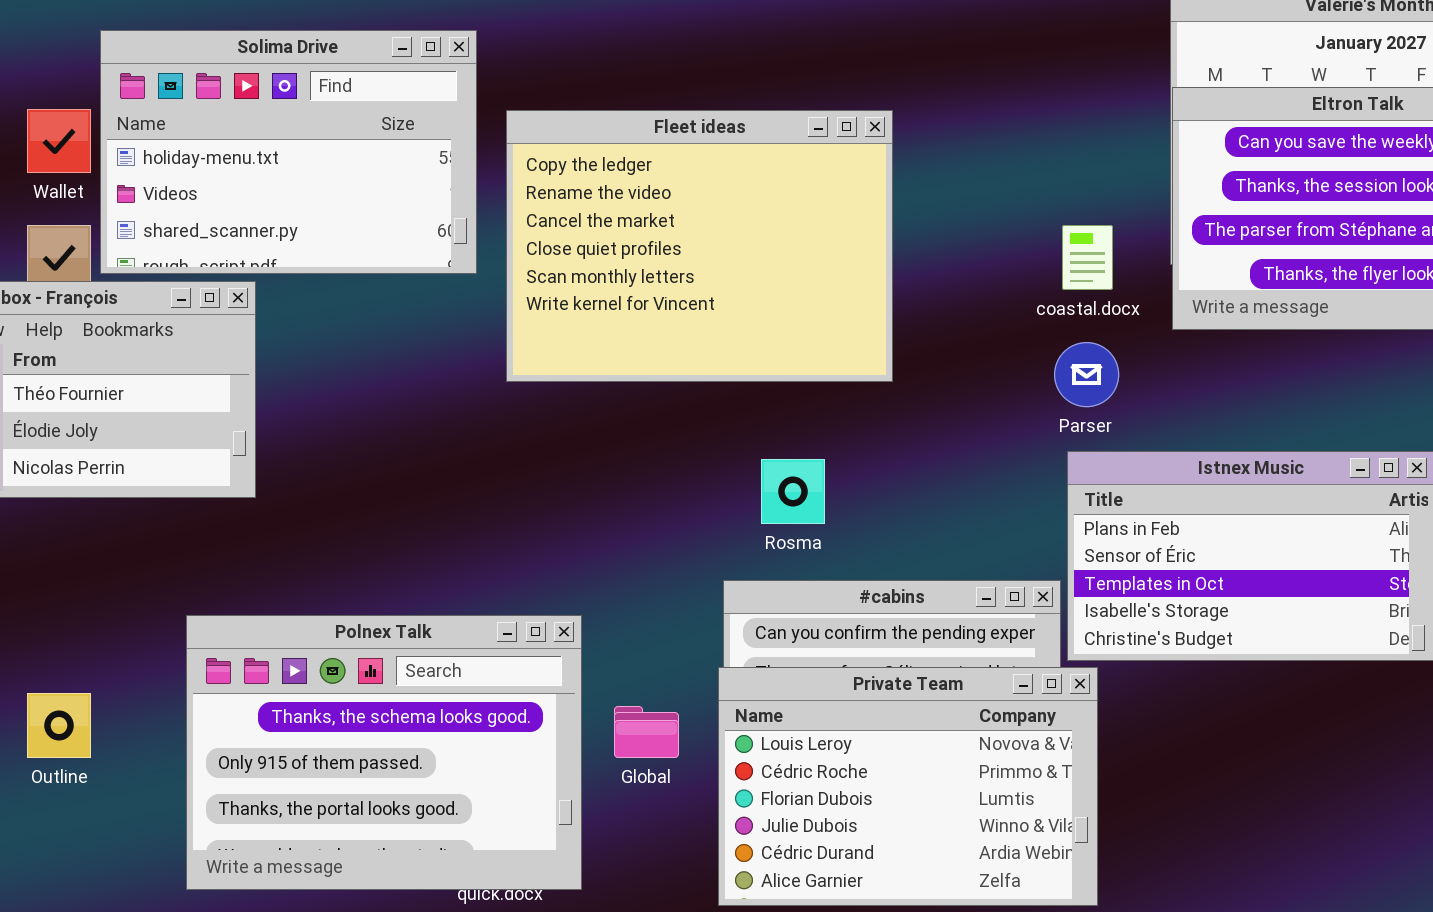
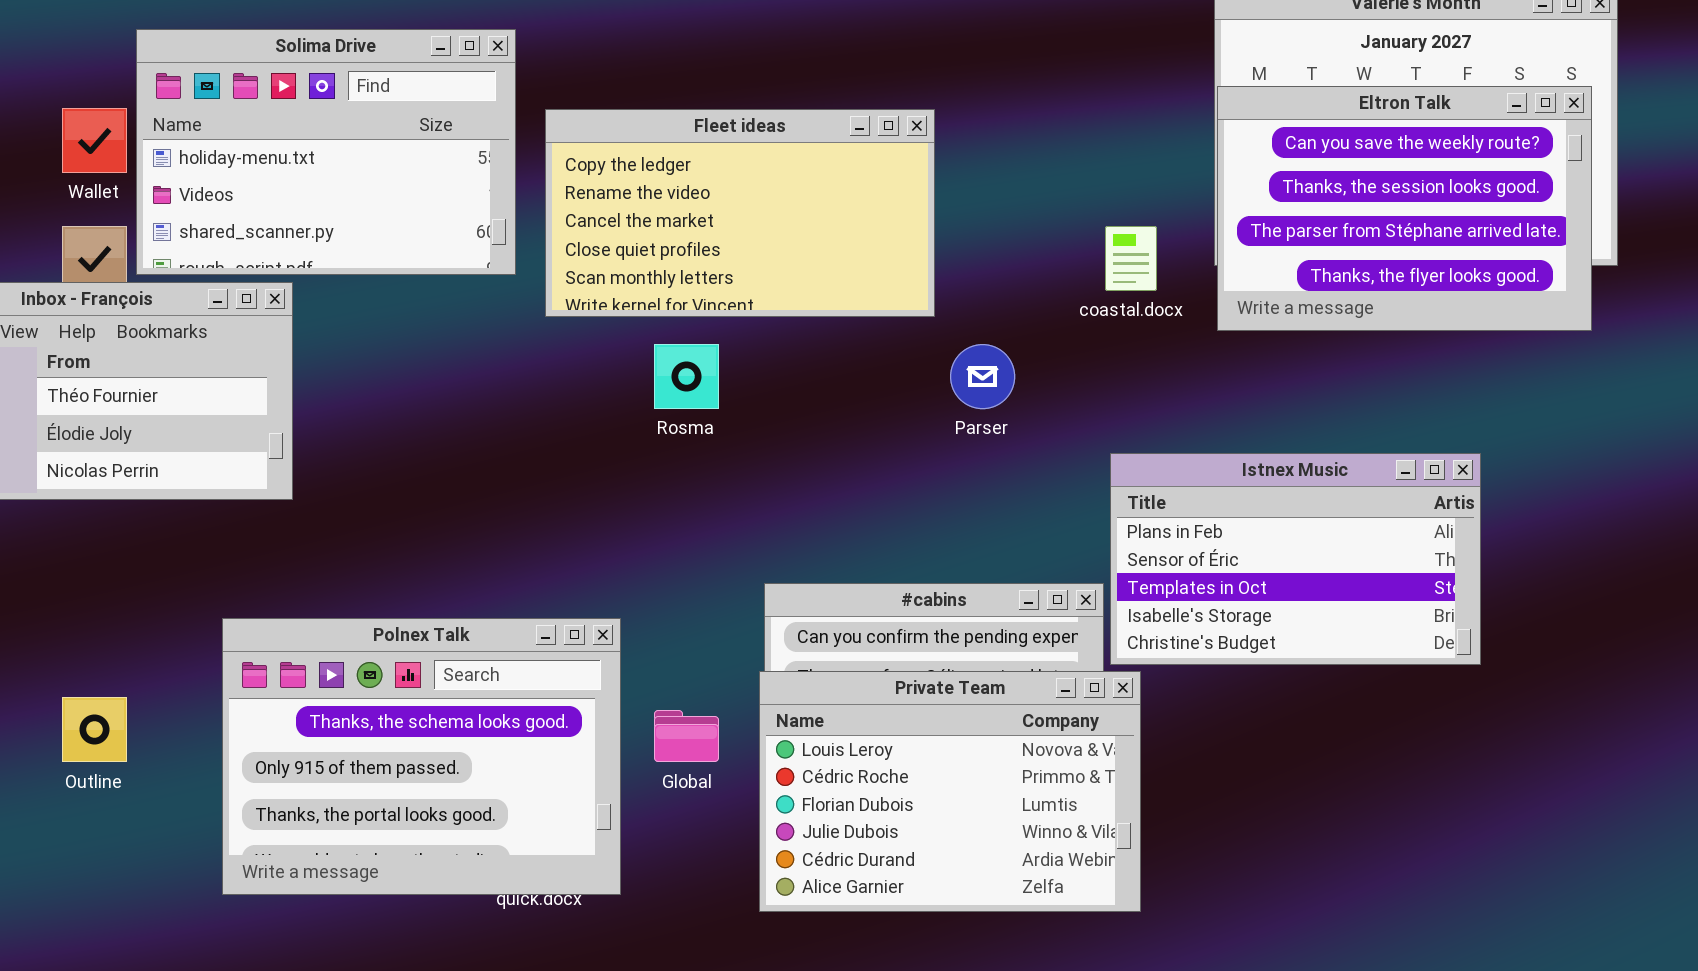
Fleet ideas: [506,110,893,382] -> [545,109,935,317], resized
Parser: [1054,342,1119,407] -> [950,344,1015,409], moved
Rosma: [761,459,825,524] -> [654,344,719,409], moved

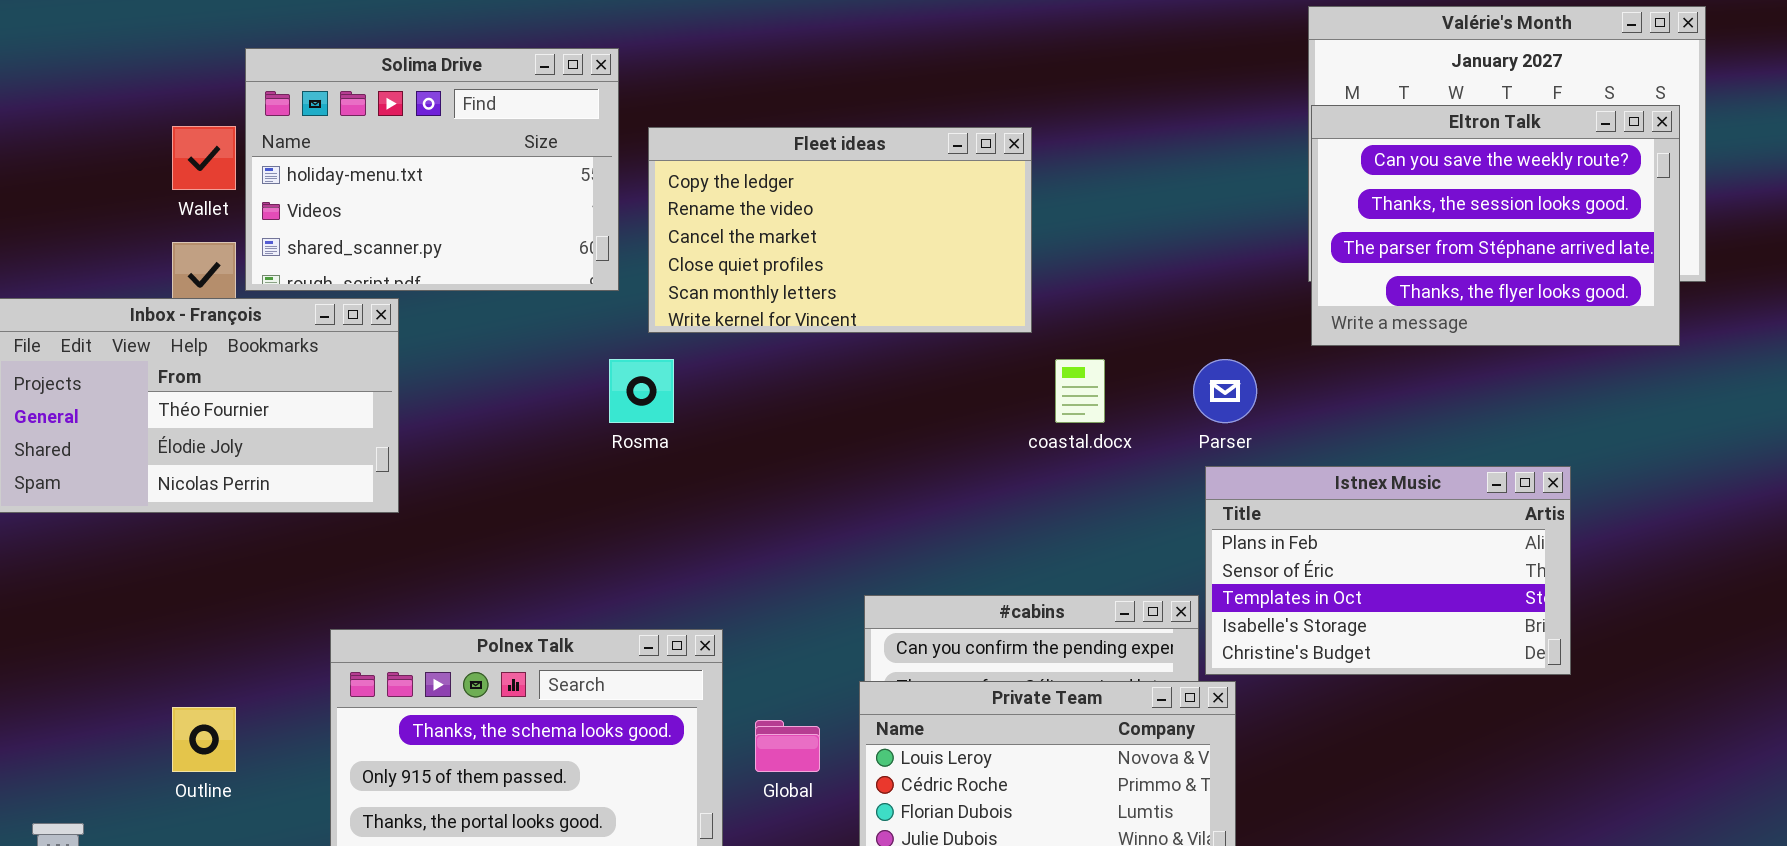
coastal.docx: [1105,226,1157,291] -> [1055,359,1105,423], moved
Rosma: [654,344,719,409] -> [609,359,674,423], moved
Parser: [950,344,1015,409] -> [1193,359,1257,423], moved

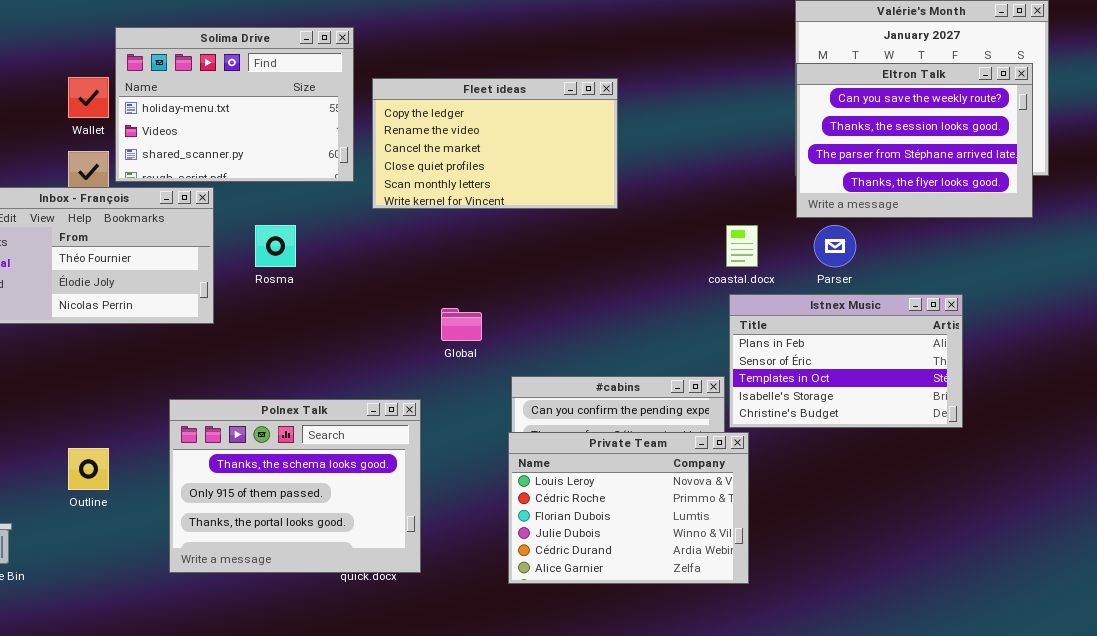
Rosma: [609,359,674,423] -> [255,225,296,267], moved
coastal.docx: [1055,359,1105,423] -> [726,225,758,267], moved
Parser: [1193,359,1257,423] -> [814,225,856,267], moved
Global: [755,720,820,772] -> [441,308,482,341], moved

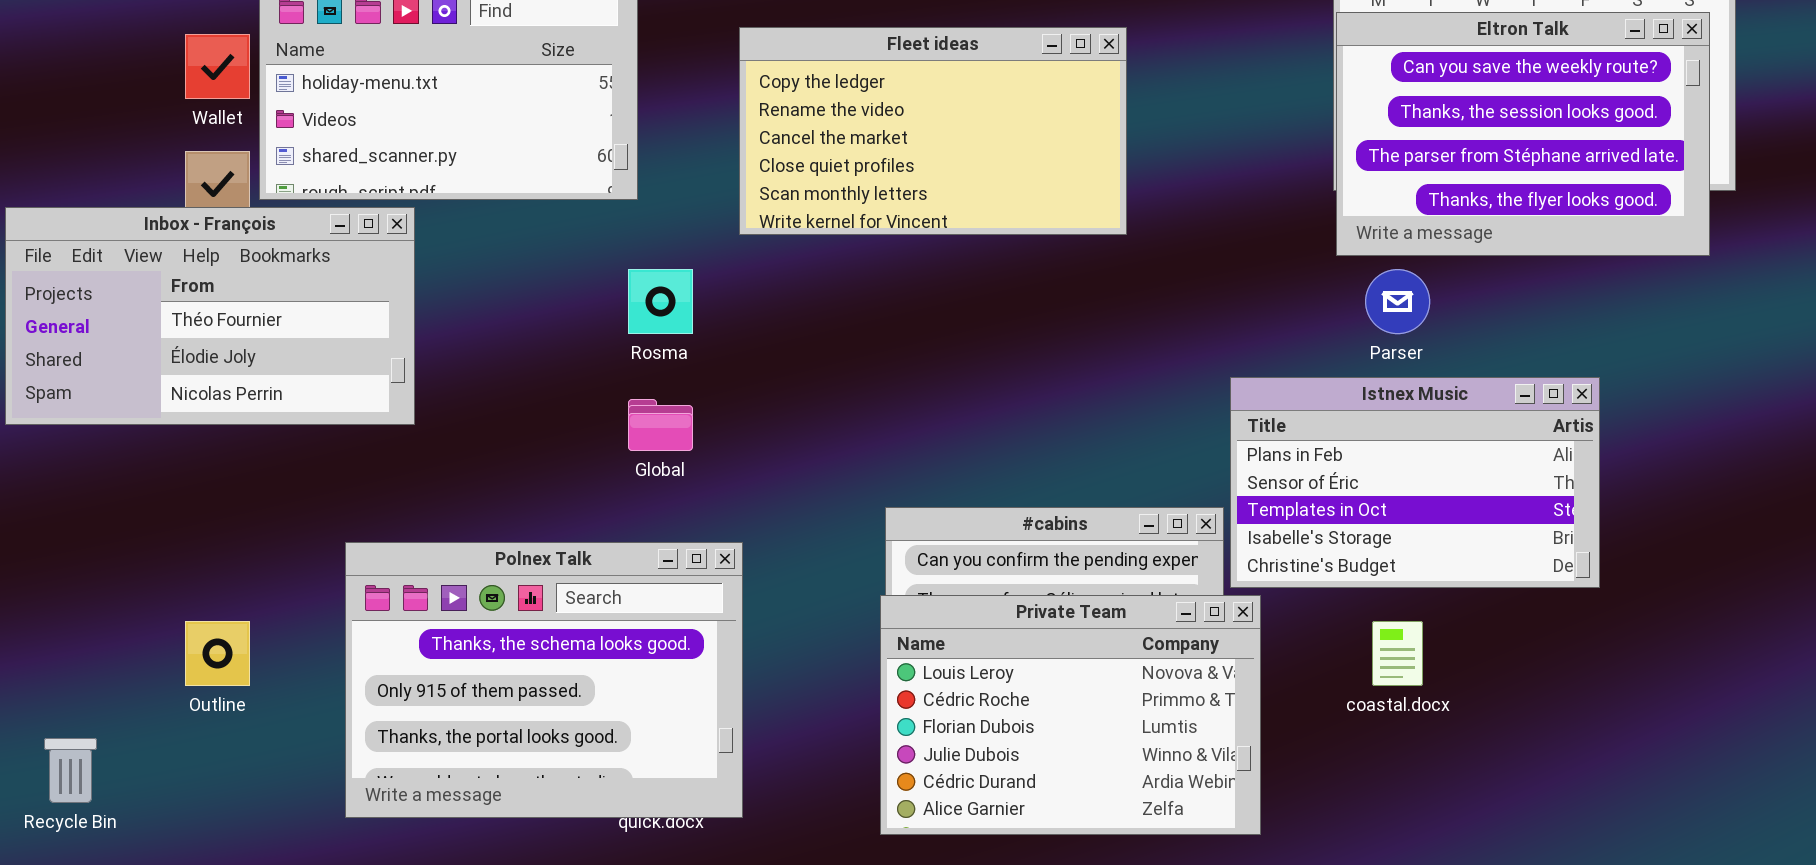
Fleet ideas: [372,78,618,209] -> [739,27,1127,235], moved
Rosma: [255,225,296,267] -> [628,269,693,334], moved
coastal.docx: [726,225,758,267] -> [1372,621,1423,686], moved
Global: [441,308,482,341] -> [628,399,693,451], moved

